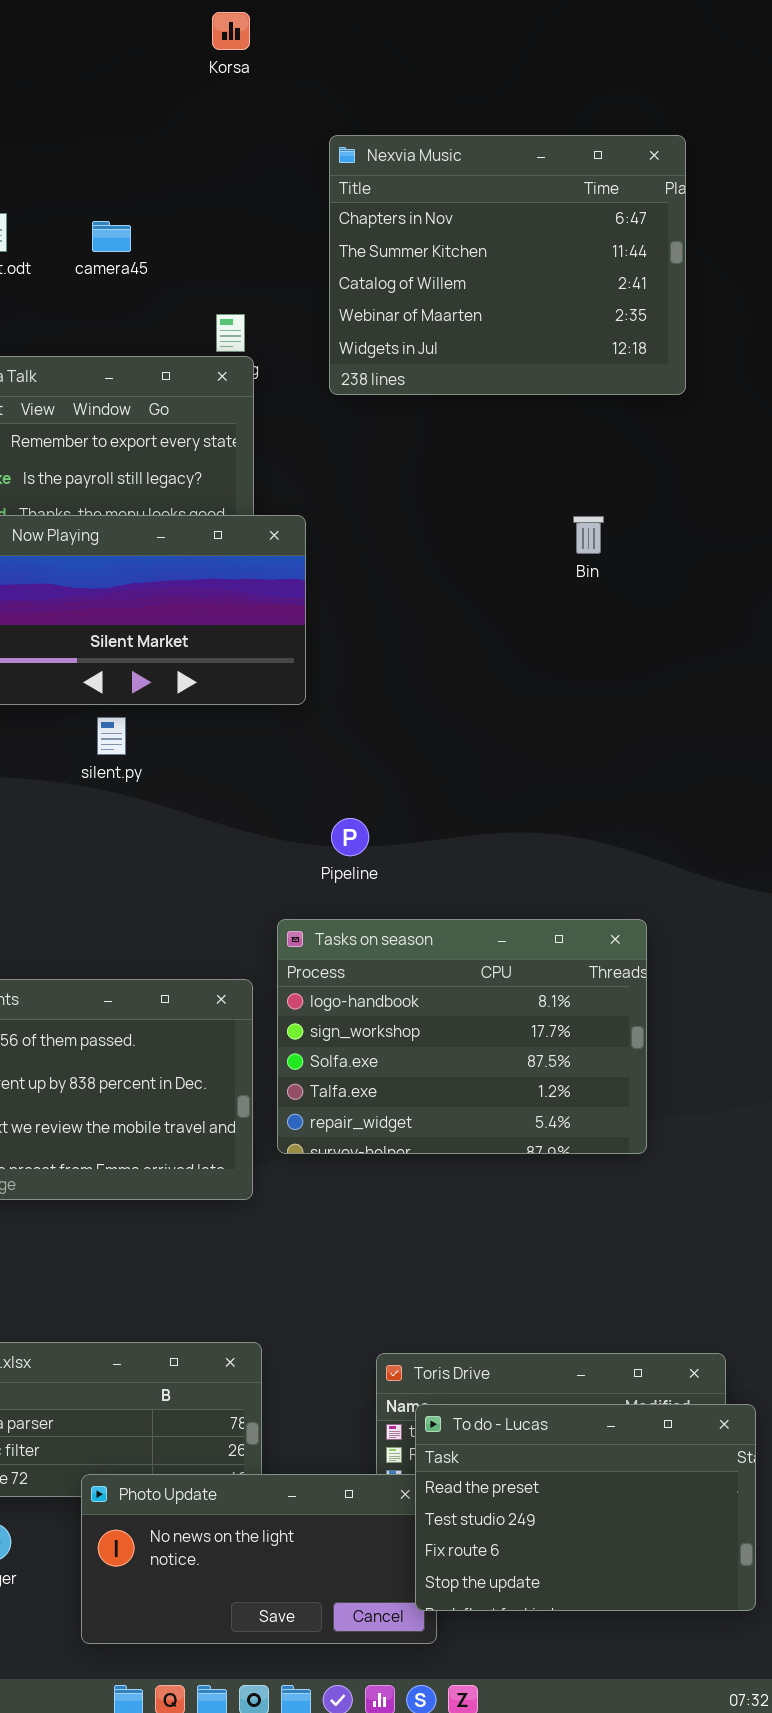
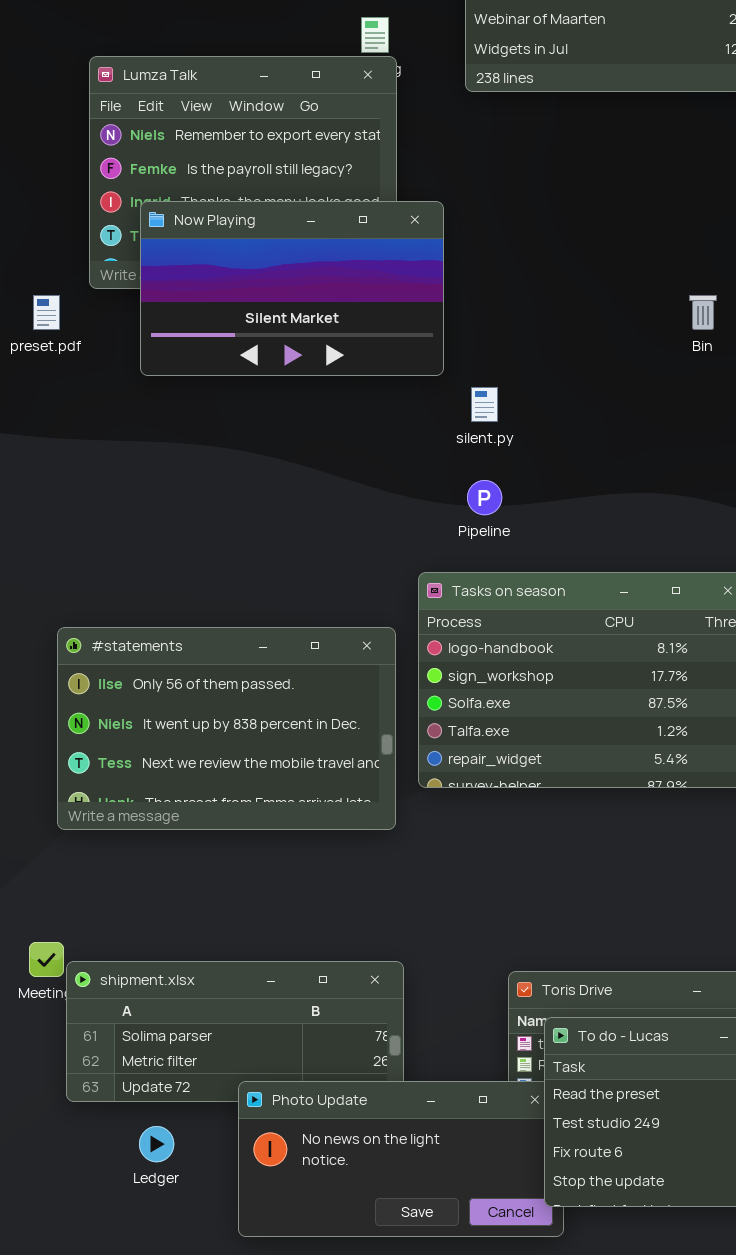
Bin: [573,516,604,554] -> [689,295,717,330], moved
silent.py: [97,717,126,755] -> [471,387,498,422], moved

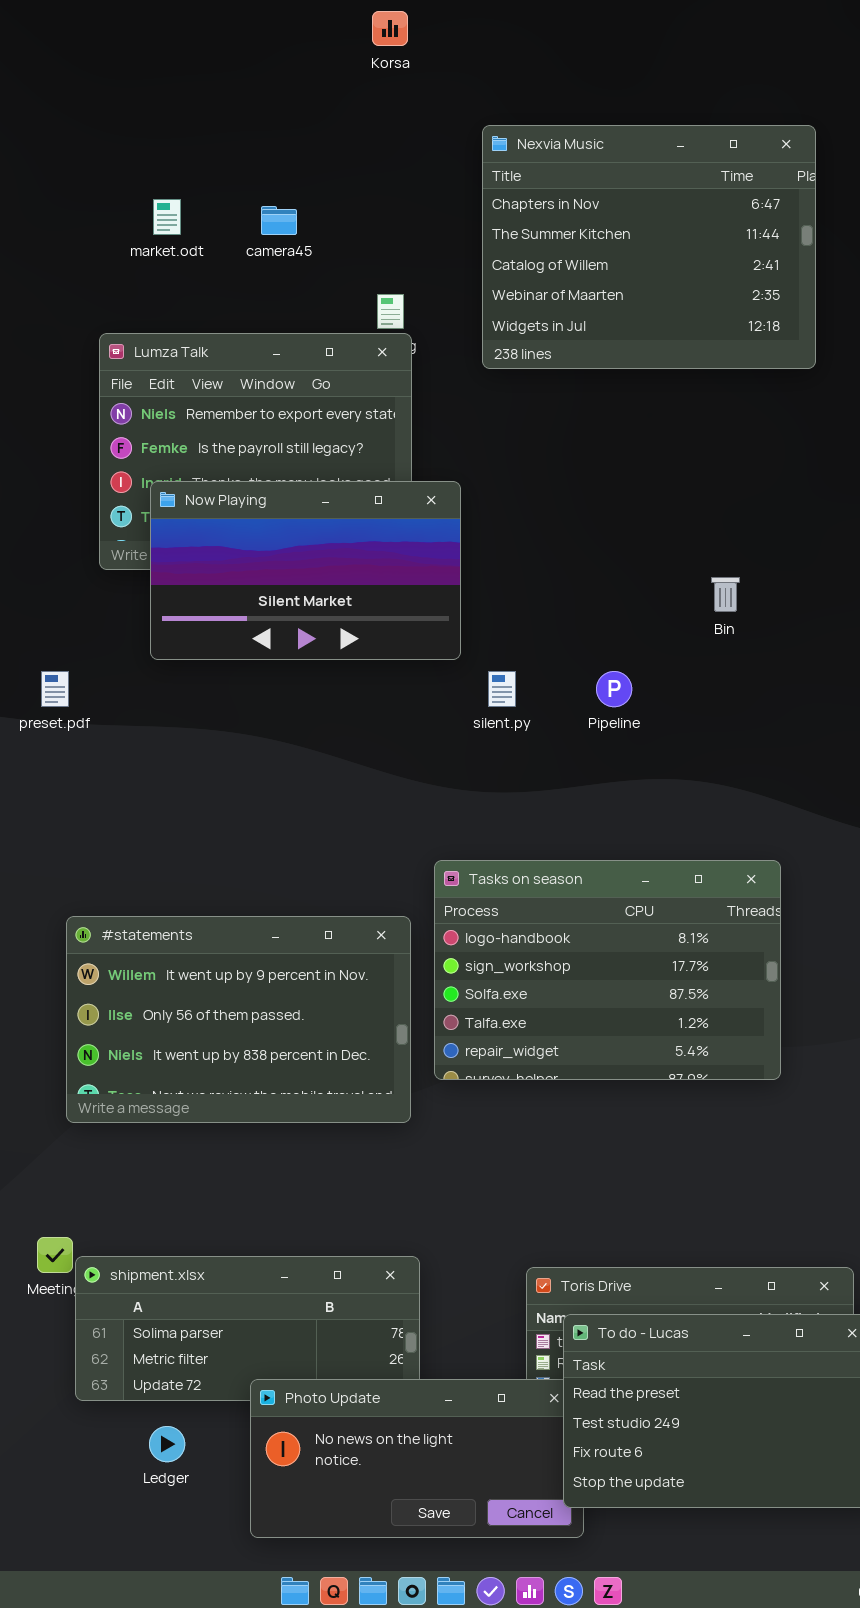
preset.pdf: [33,295,60,330] -> [41,671,69,707], moved
Pipeline: [467,480,502,515] -> [596,671,632,707], moved
#statements: [57,627,396,830] -> [66,916,411,1123], scrolled up 1 row

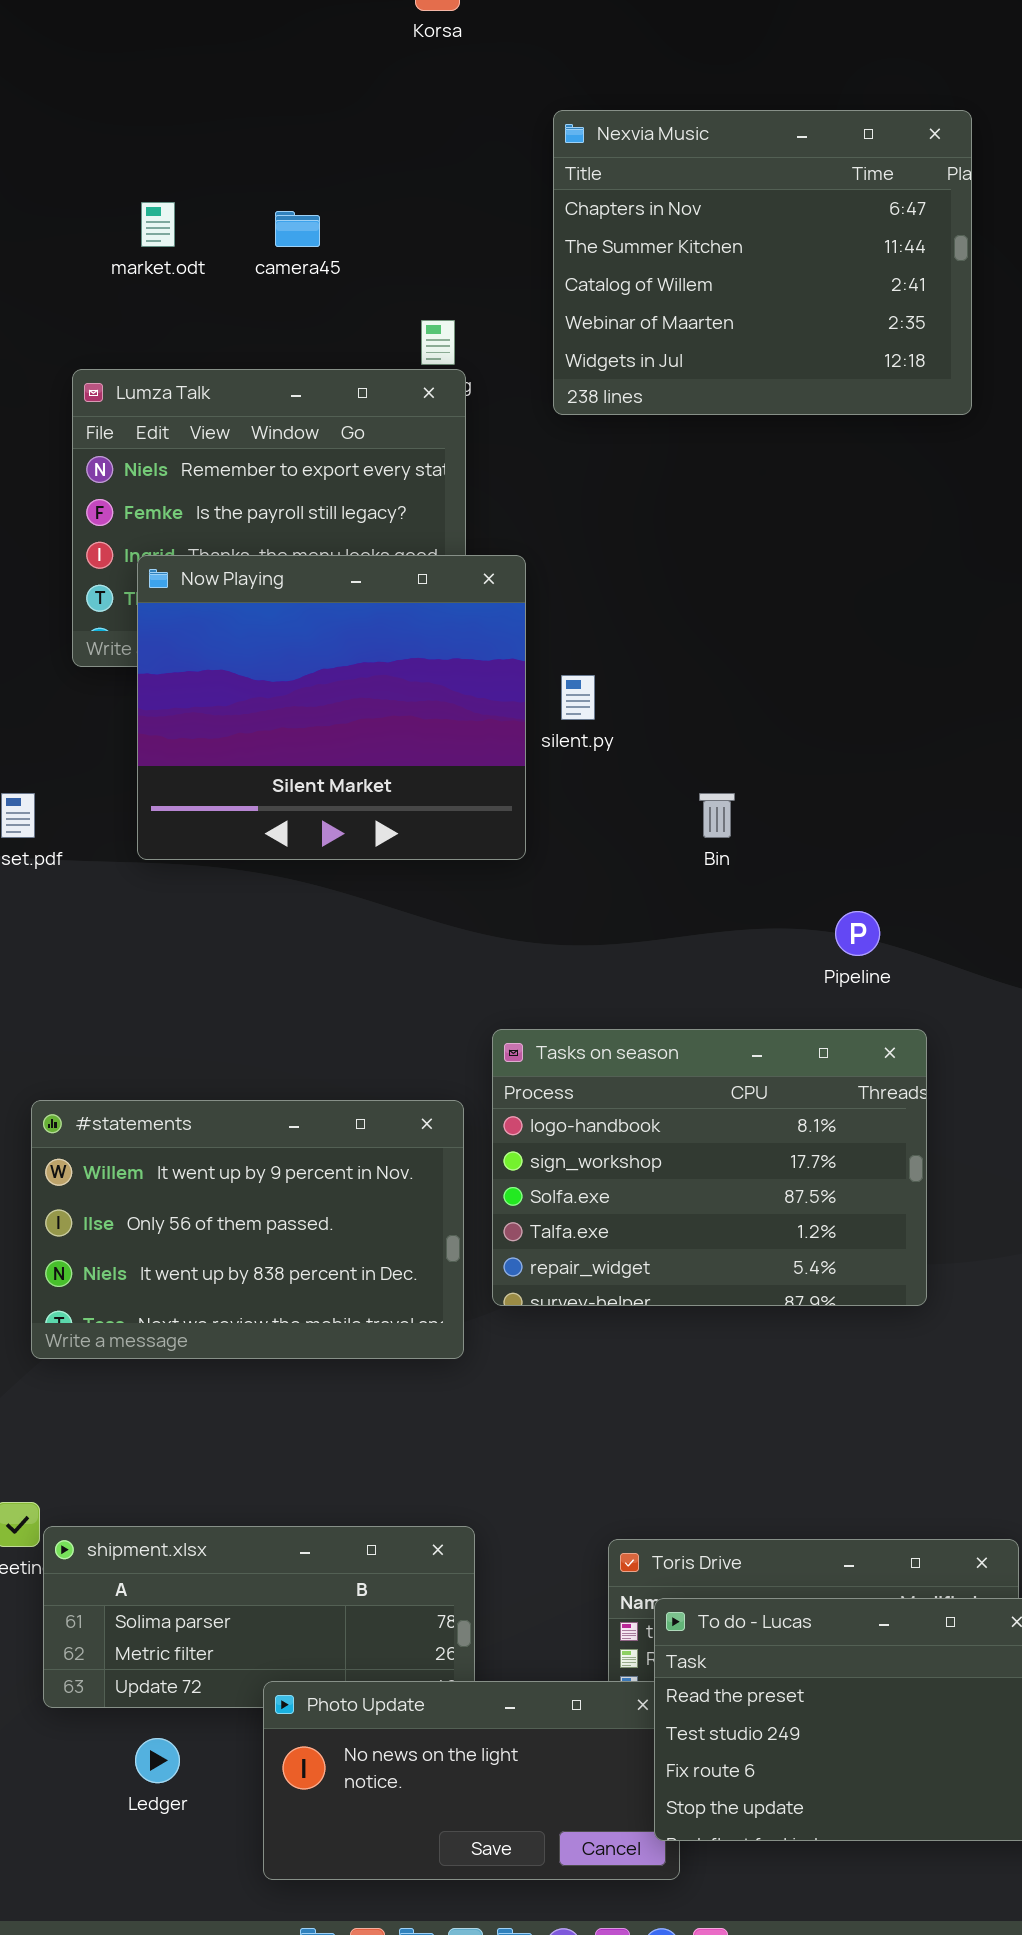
Now Playing: [150,481,461,660] -> [137,555,526,860], resized
Bin: [711,577,740,612] -> [699,793,735,838], moved
silent.py: [488,671,516,707] -> [561,675,595,720], moved
Pipeline: [596,671,632,707] -> [835,911,880,956], moved

